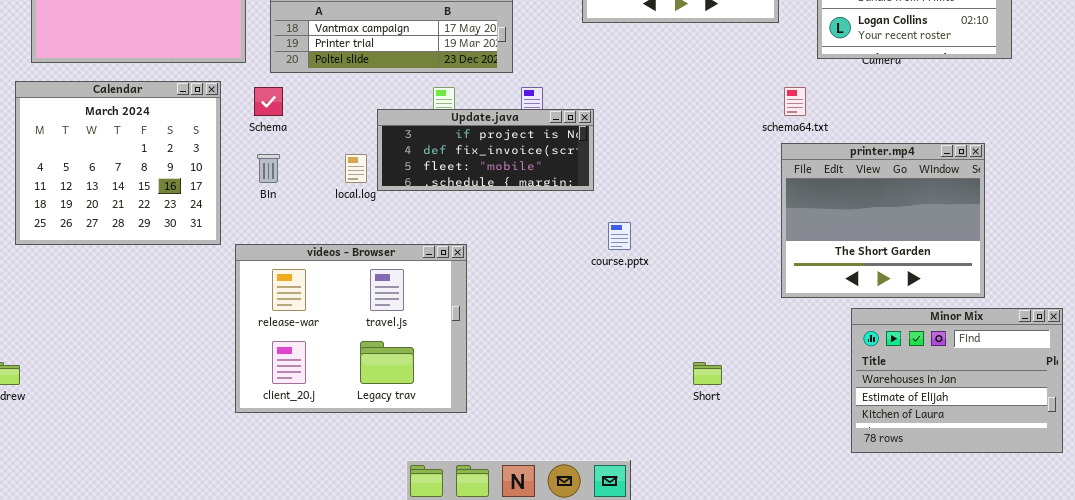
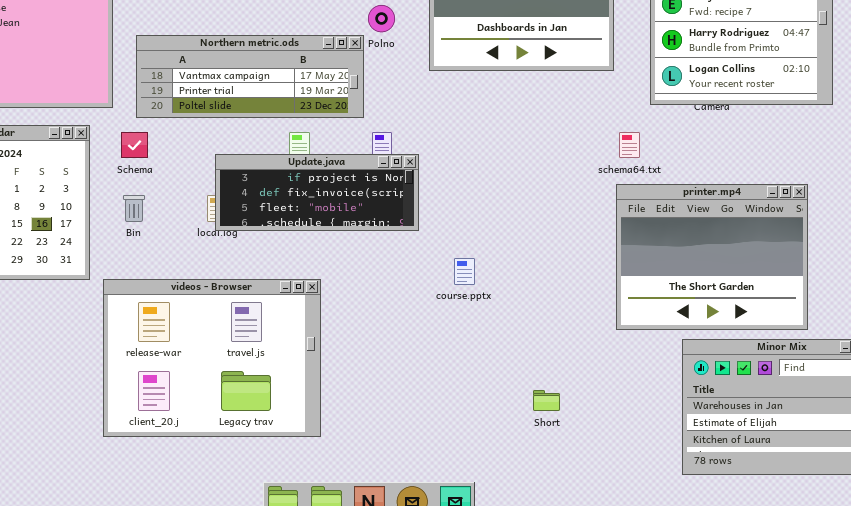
Update.java: [377,109,594,191] -> [215,154,419,231], moved

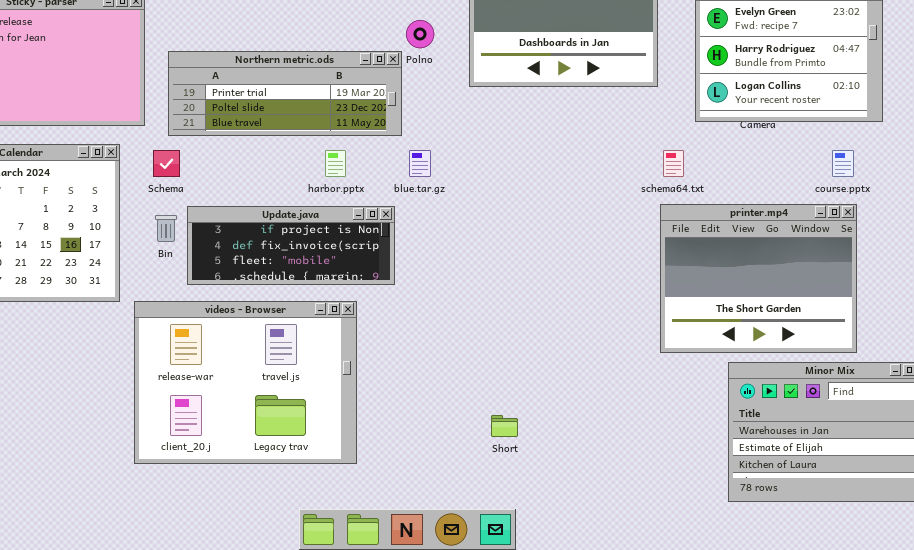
Northern metric.ods: [136,35,364,118] -> [168,51,402,136], scrolled down 1 row
Update.java: [215,154,419,231] -> [187,206,395,285], moved
course.pptx: [454,258,475,285] -> [832,150,854,177], moved
Short: [533,390,560,411] -> [491,415,518,437], moved

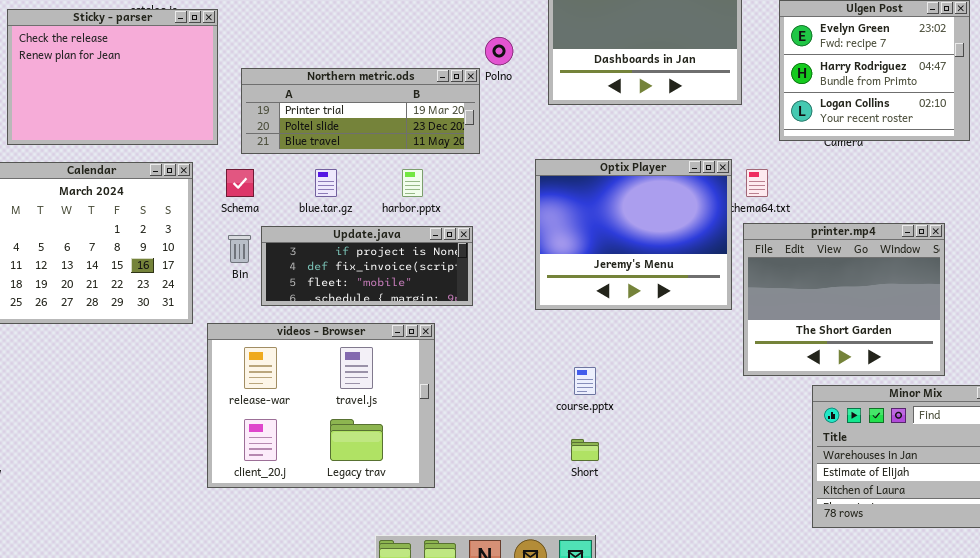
Optix Player: none -> [535,159,732,310], opened
blue.tar.gz: [409,150,431,177] -> [315,169,337,197], moved
course.pptx: [832,150,854,177] -> [574,367,596,395], moved

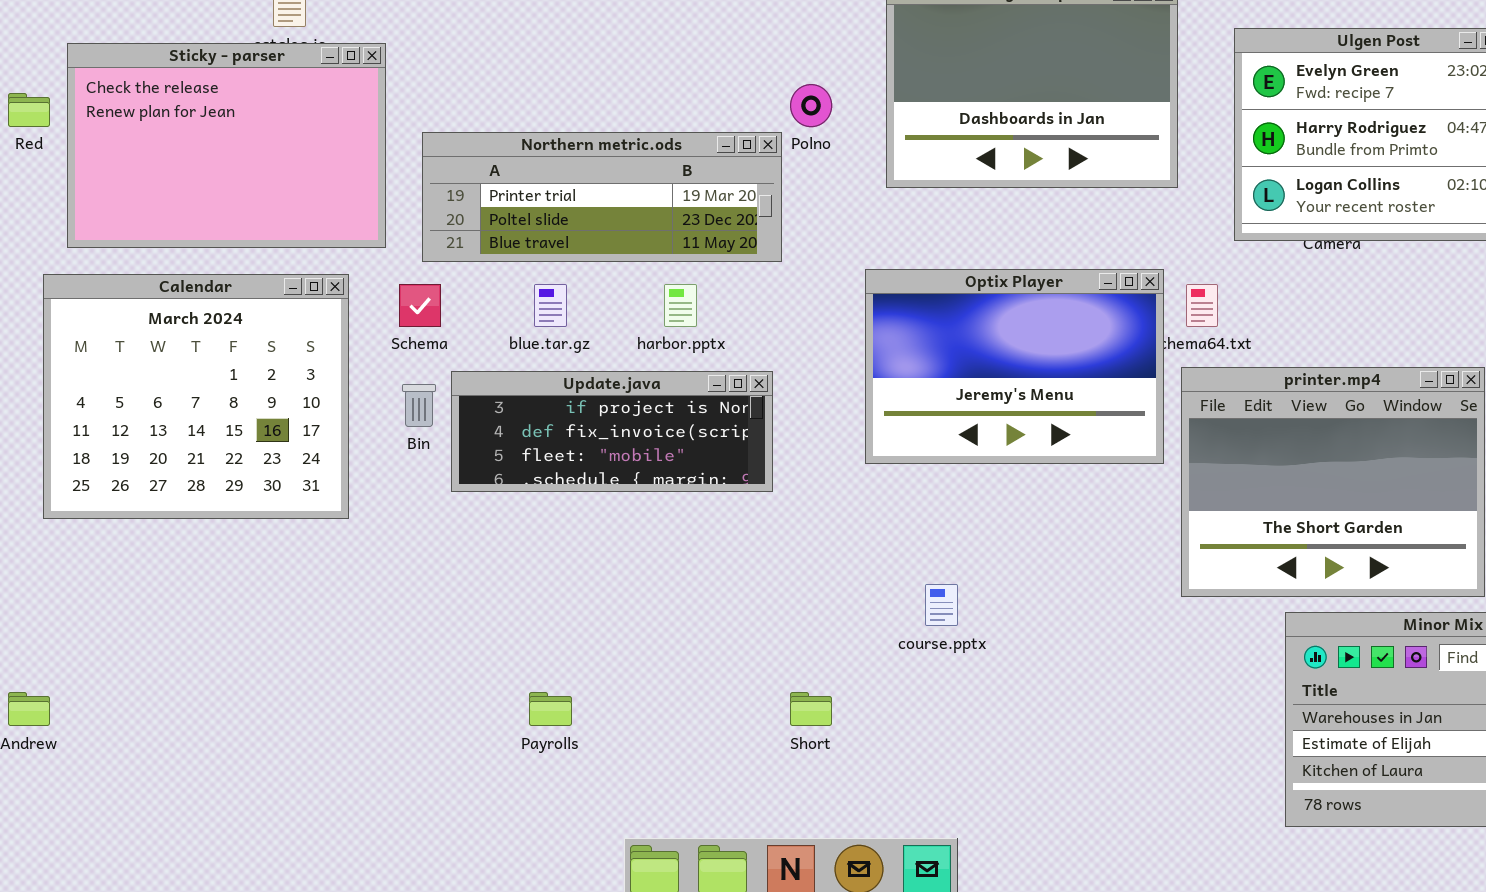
Optix Player: [535,159,732,310] -> [865,269,1164,464], resized
videos - Browser: [207,323,435,488] -> none, closed
Short: [571,439,599,461] -> [790,692,832,726], moved

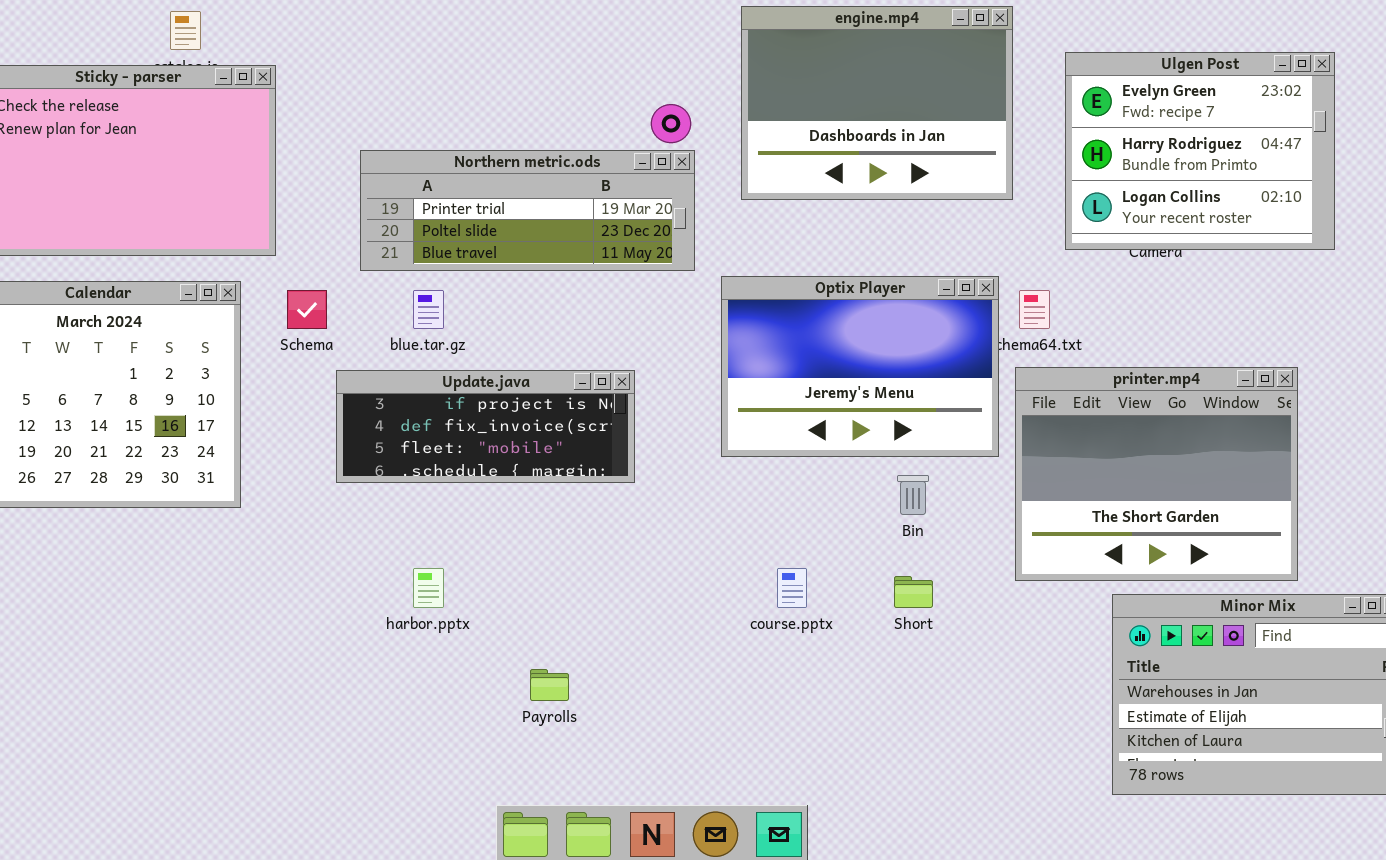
Northern metric.ods: [422,132,782,262] -> [360,150,695,271], moved
harbor.pptx: [664,284,697,327] -> [413,568,444,608], moved
Bin: [402,384,436,427] -> [897,475,929,515], moved
Payrolls: [529,692,572,726] -> [530,669,569,701], moved
Short: [790,692,832,726] -> [894,576,933,608], moved

